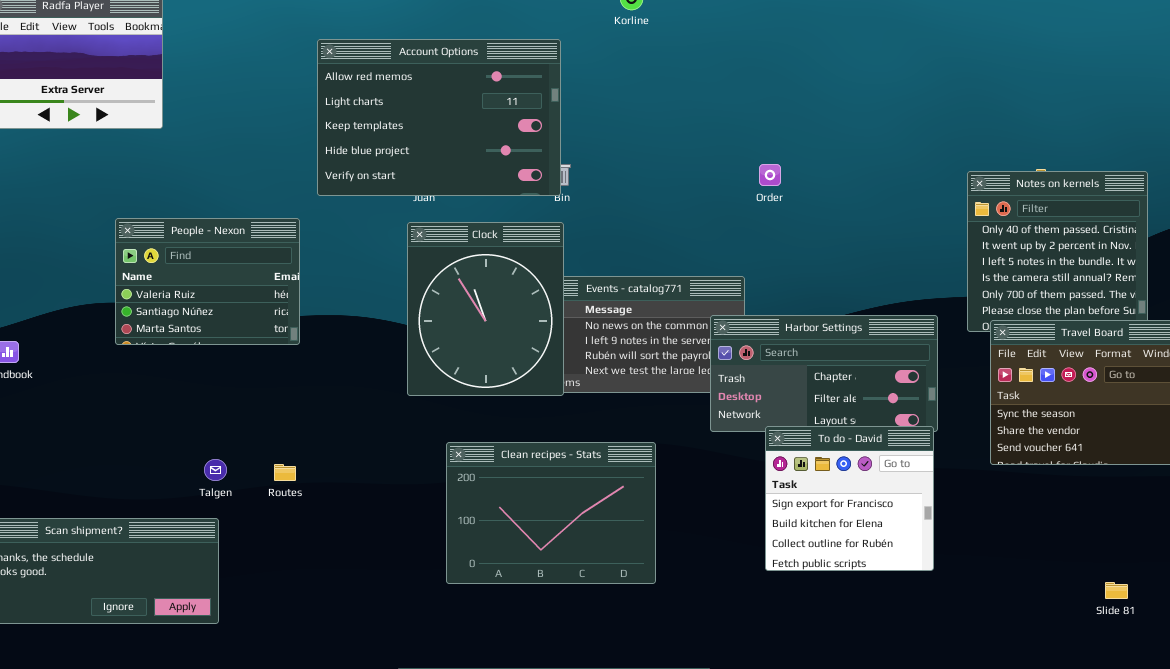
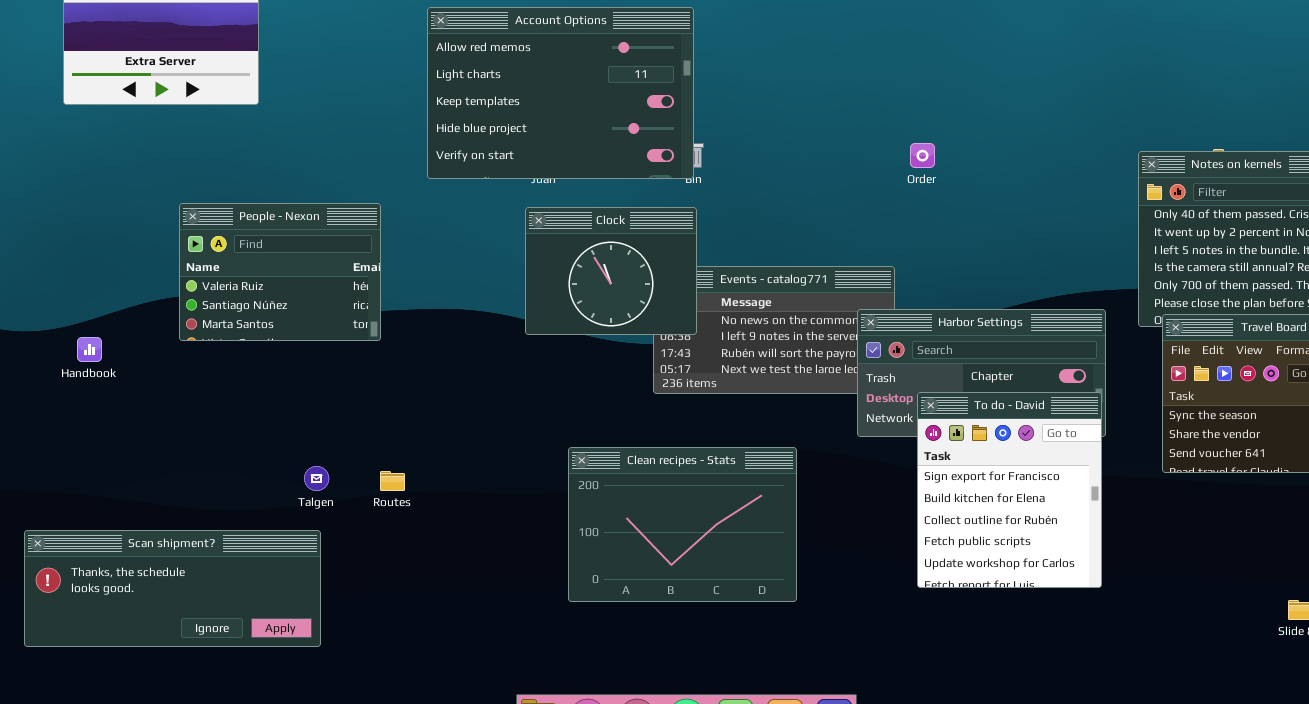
People - Nexon: [115,218,300,345] -> [179,203,381,341], moved
Clock: [407,222,564,396] -> [525,207,697,335], resized
To do - David: [765,426,934,571] -> [917,392,1102,588], resized

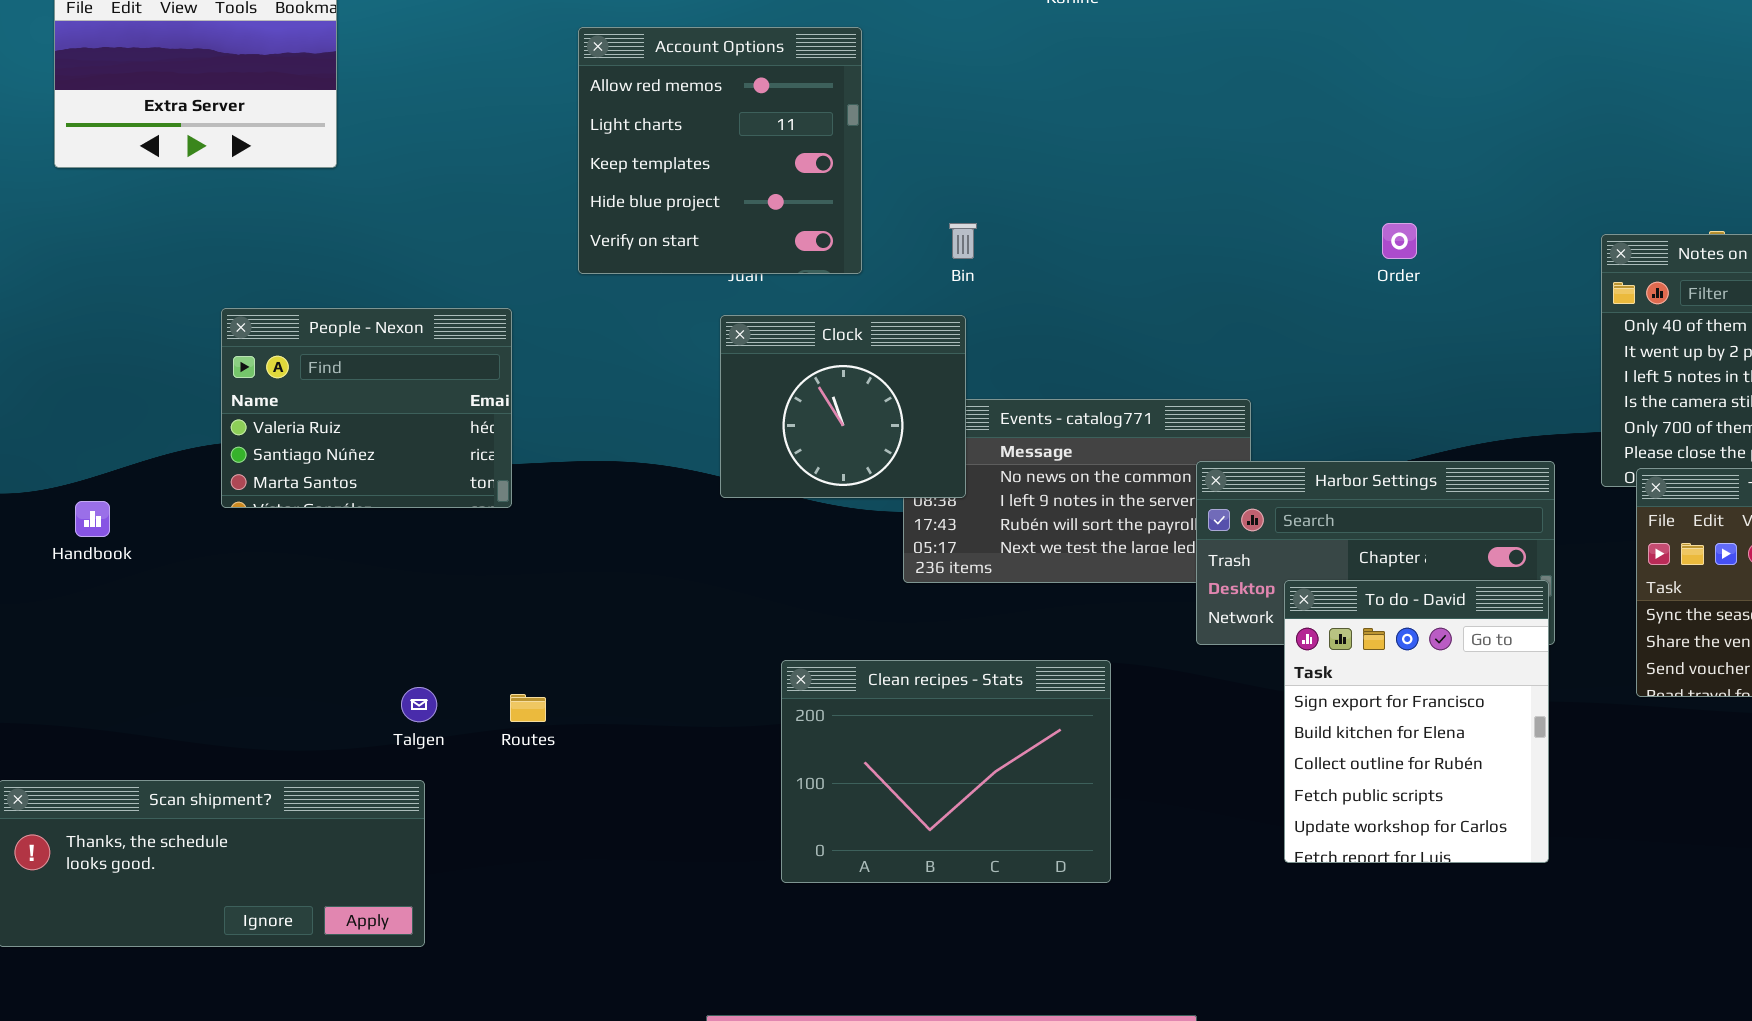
Account Options: [427,7,694,179] -> [578,27,862,274], resized
Order: [910,143,935,168] -> [1382,223,1417,259], moved

